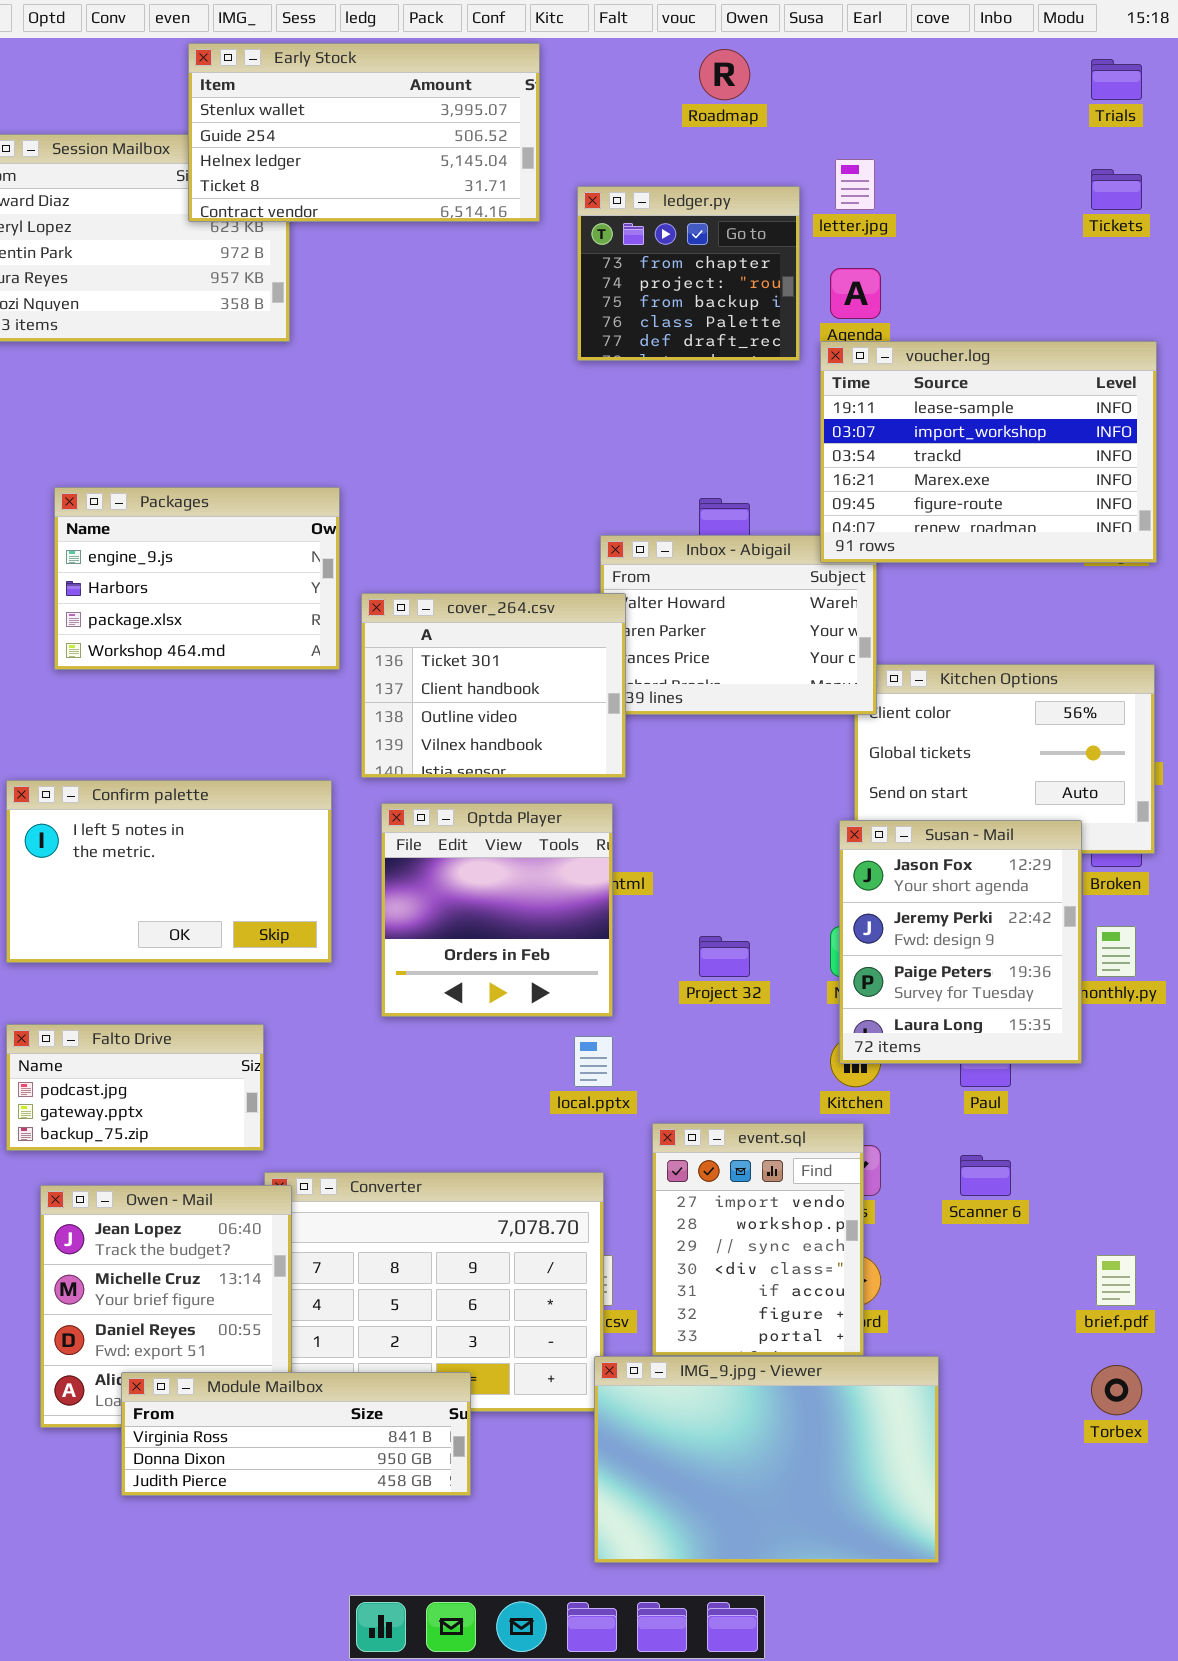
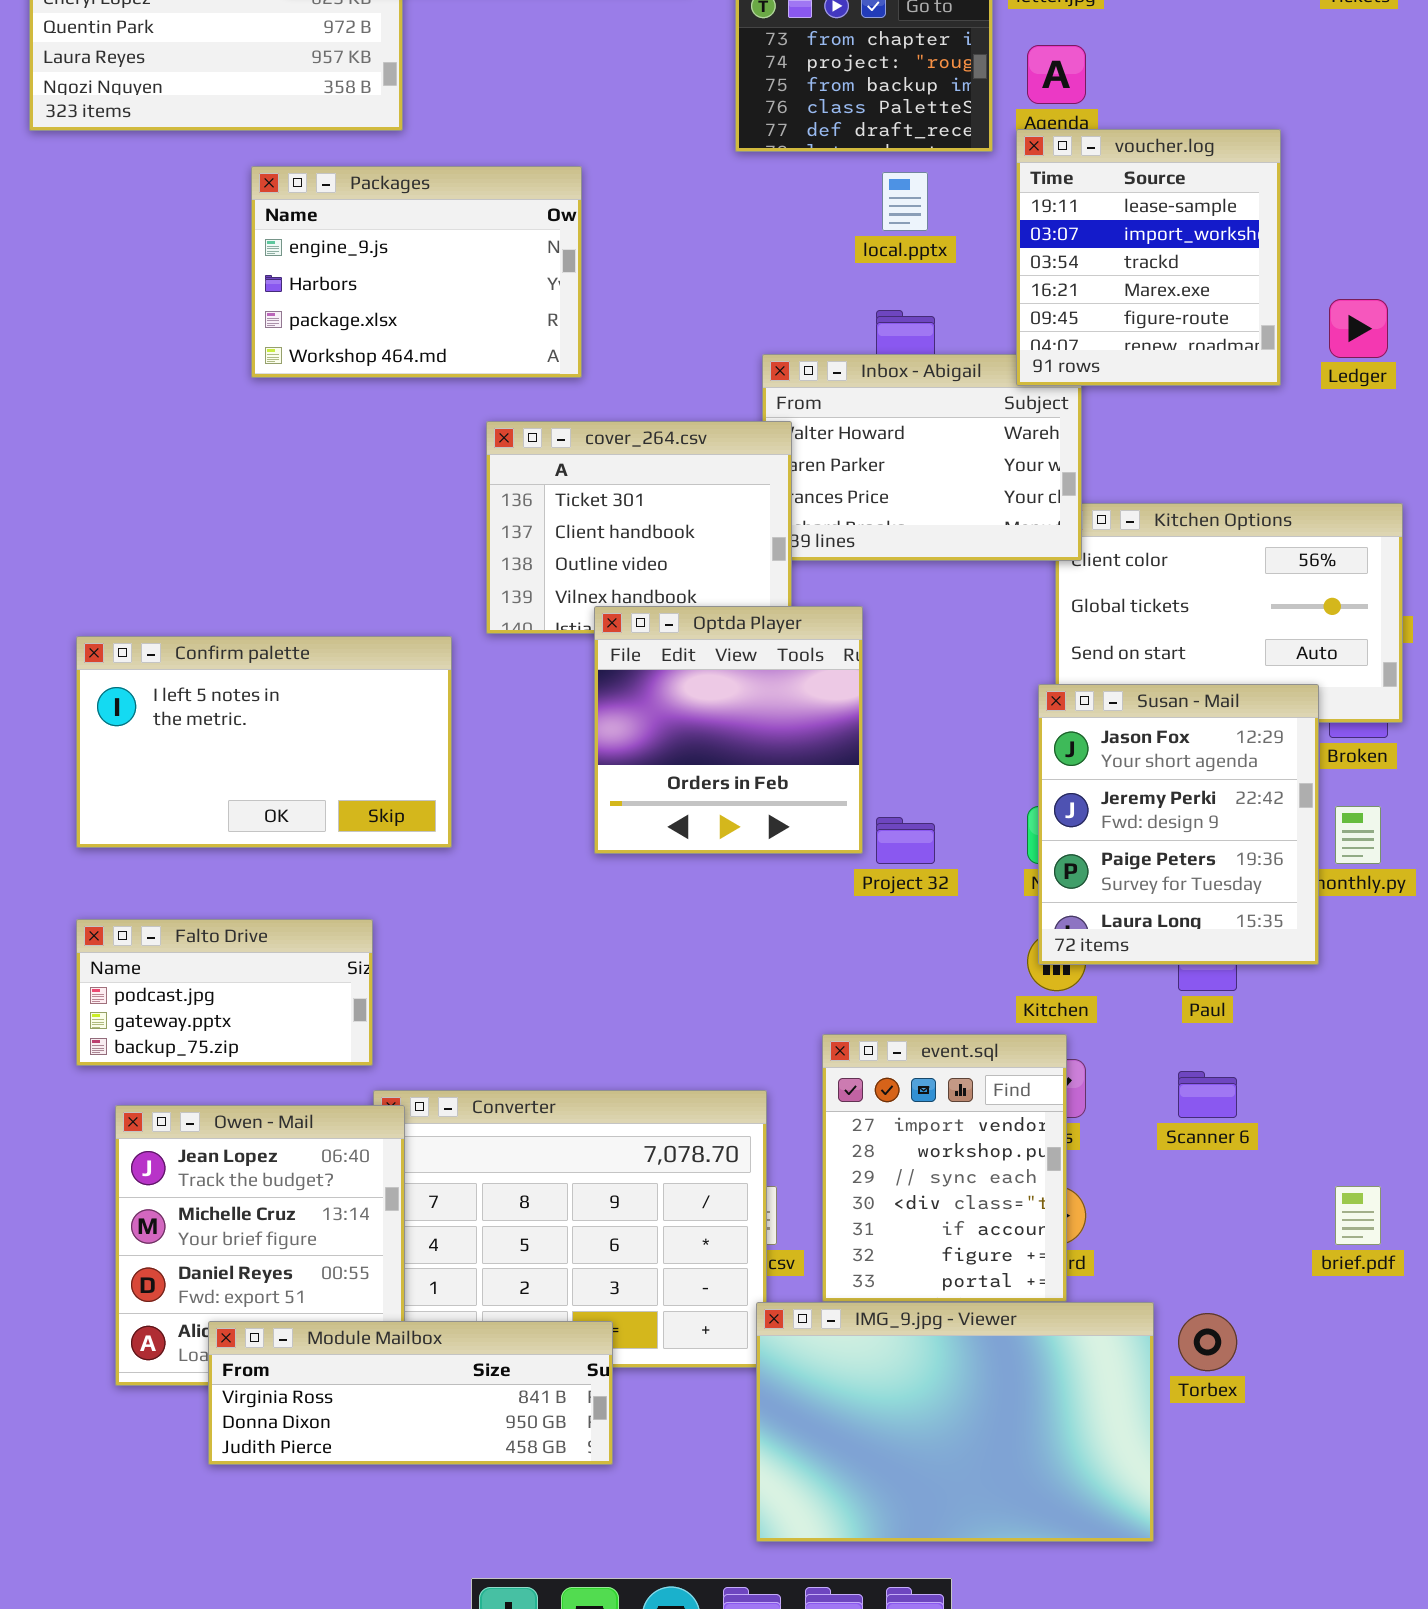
voucher.log: [820,341,1157,563] -> [1016,129,1281,386], resized
Packages: [54,487,340,670] -> [251,166,582,378], moved
Optda Player: [381,803,613,1017] -> [594,606,863,854], moved
local.pptx: [574,1036,613,1087] -> [882,172,928,231], moved
Torbex: [1091,1365,1142,1415] -> [1178,1313,1237,1371], moved

